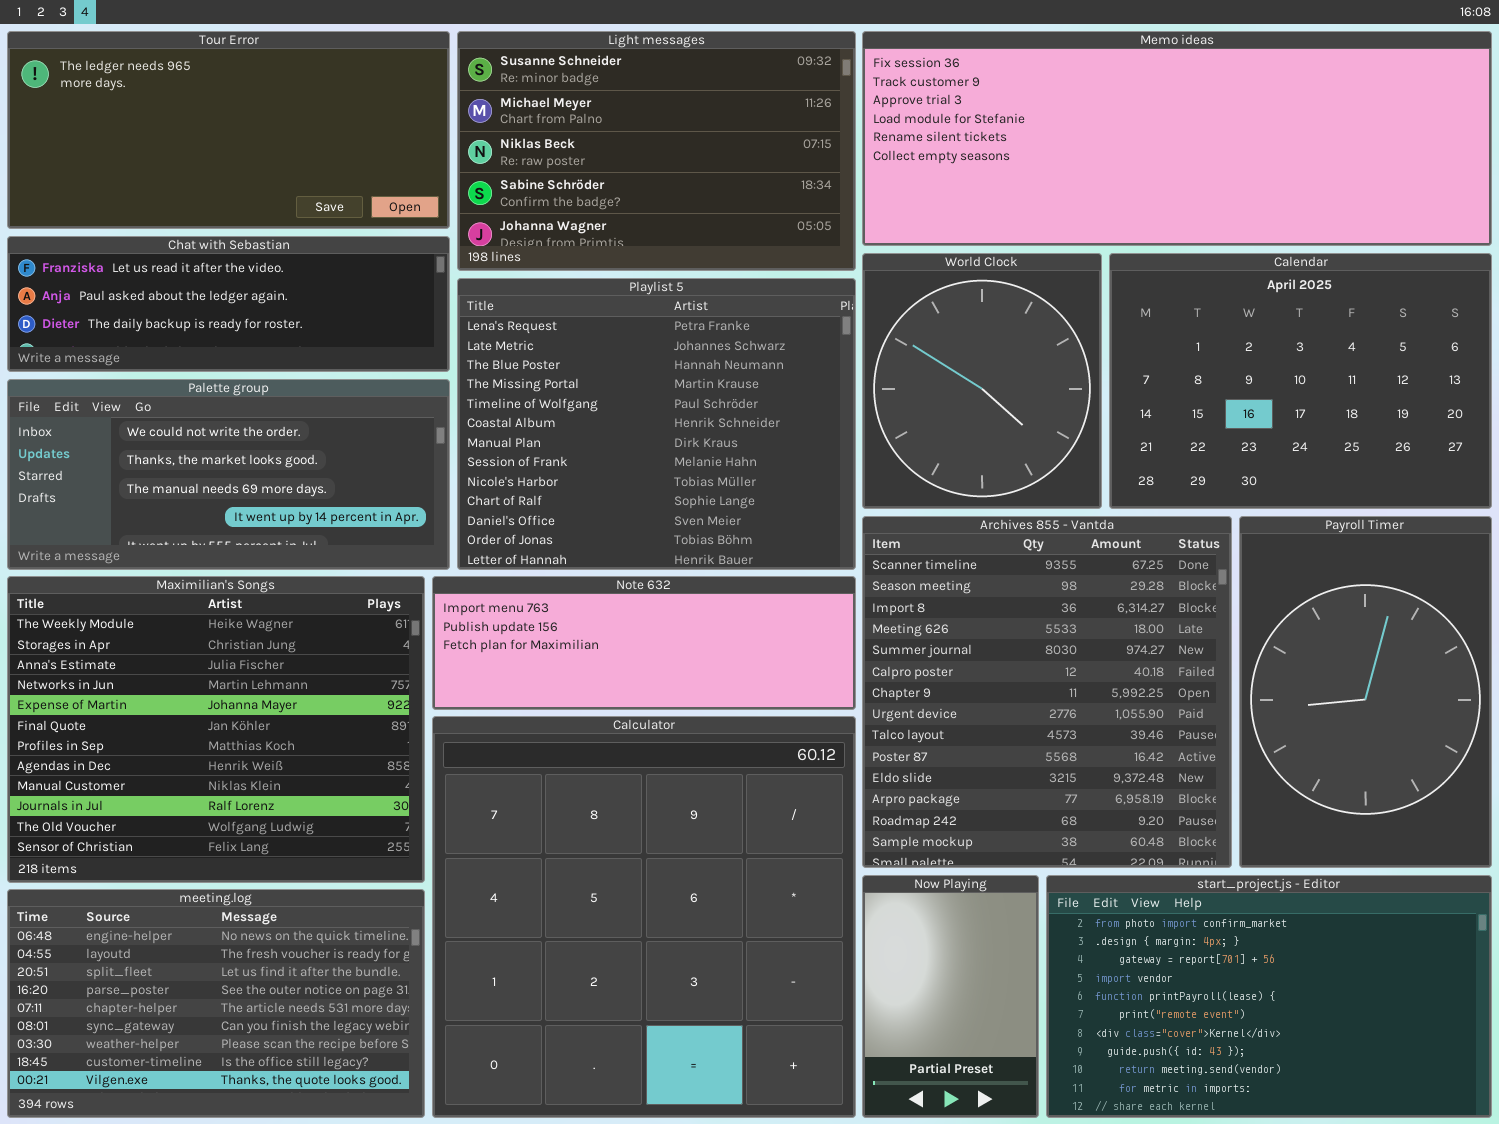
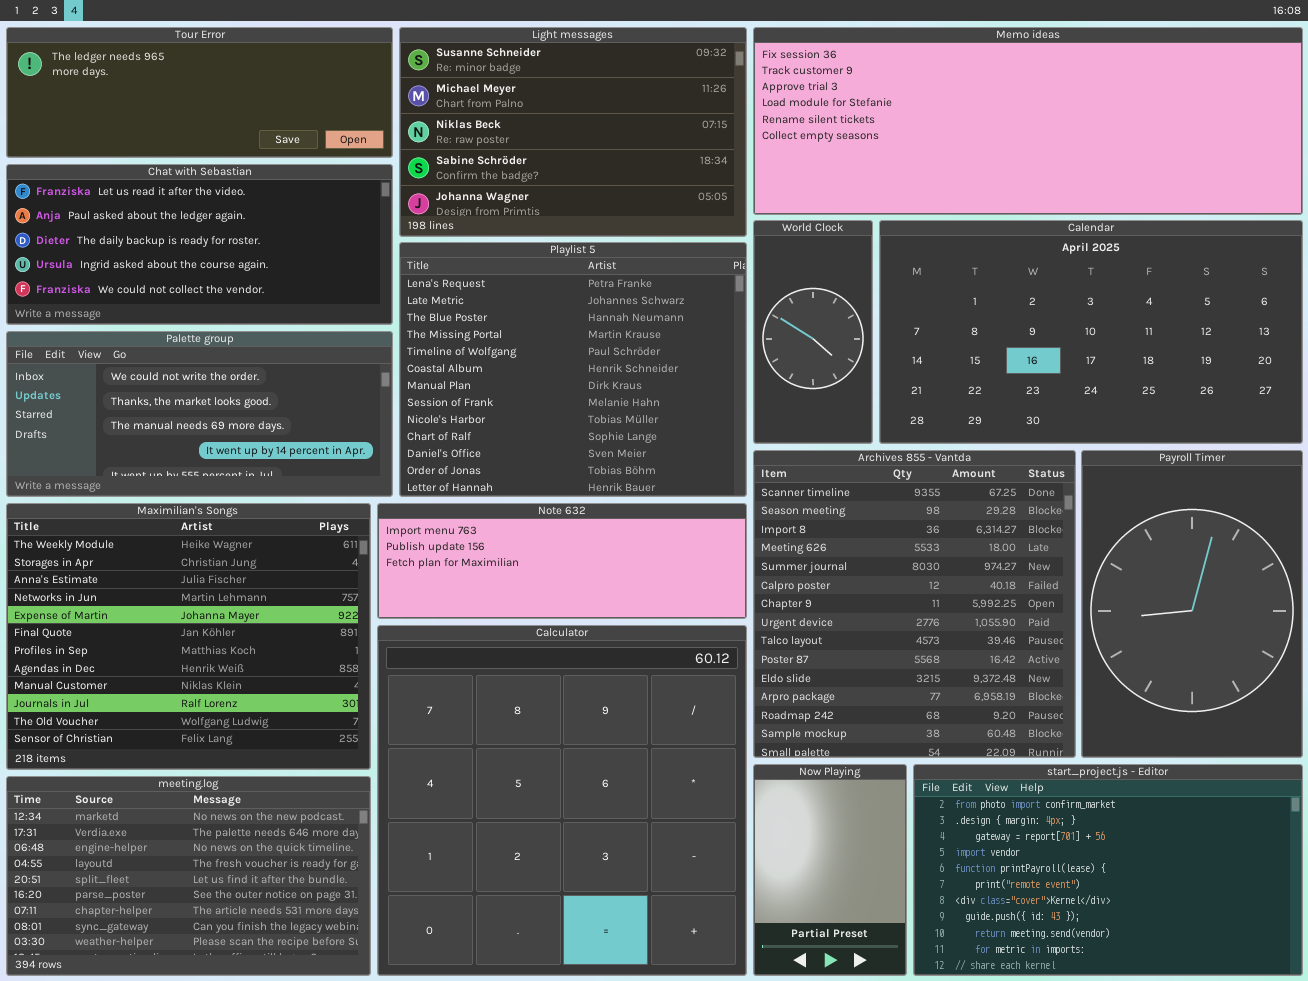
Tour Error: [7,31,450,229] -> [6,27,393,158], resized
Chat with Sebastian: [7,236,450,372] -> [6,164,393,325], resized
World Clock: [862,253,1102,509] -> [753,220,873,444], resized
Calendar: [1109,253,1492,509] -> [879,220,1303,444], resized
meeting.log: [7,889,425,1118] -> [6,776,371,976], scrolled up 2 rows

